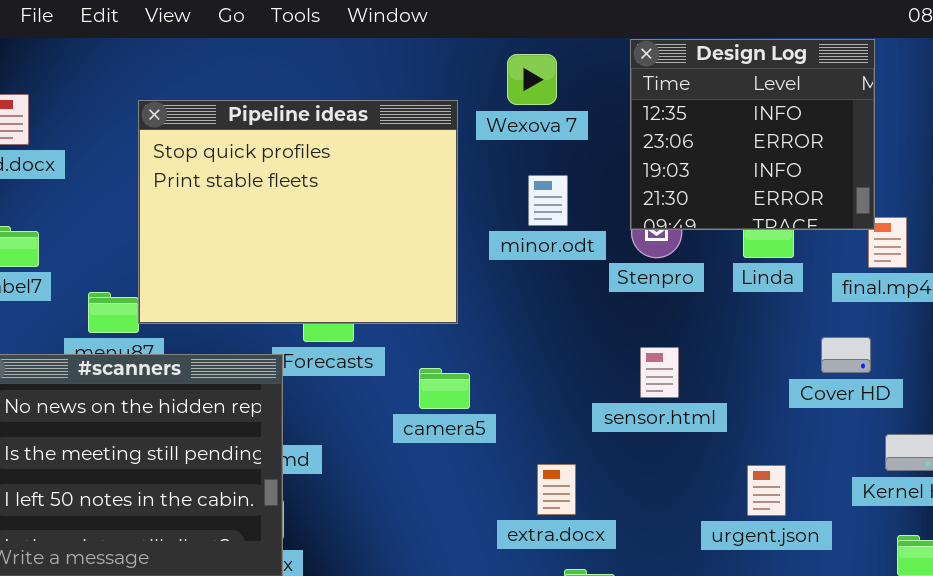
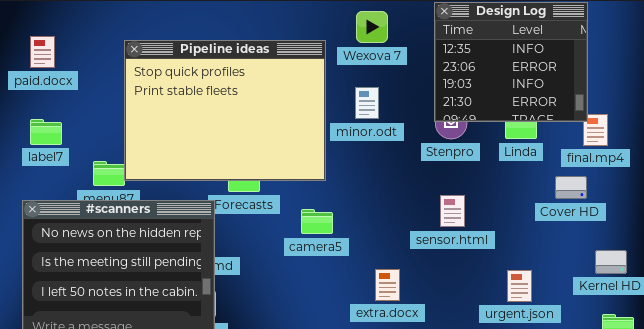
minor.odt: [528,175,568,226] -> [355,87,379,119], moved
Cover HD: [821,337,871,373] -> [555,176,587,199], moved

